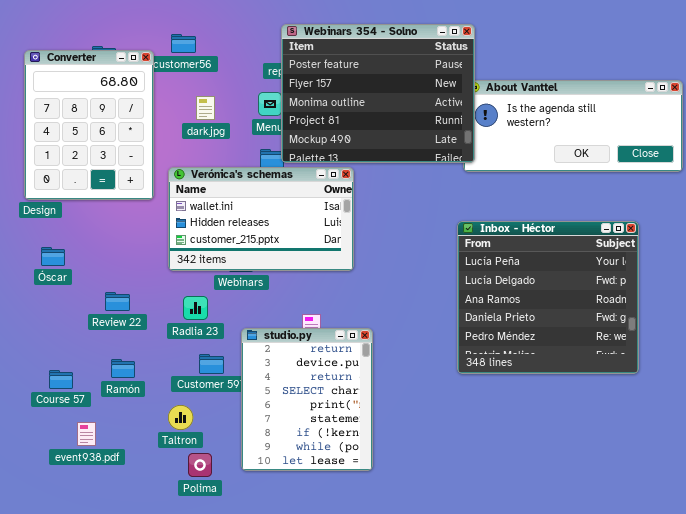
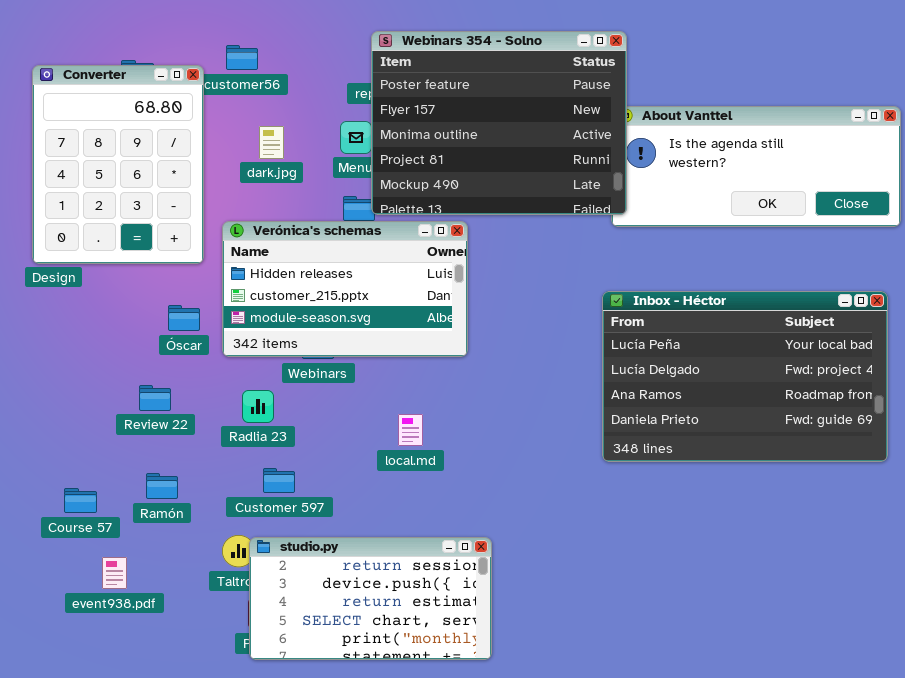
Verónica's schemas: [168,167,354,271] -> [222,221,468,357], scrolled down 1 row
Inbox - Héctor: [457,221,639,374] -> [602,291,888,462], resized
Óscar: [41,247,65,266] -> [168,305,200,331], moved
studio.py: [241,328,373,471] -> [249,537,492,660], moved, resized

